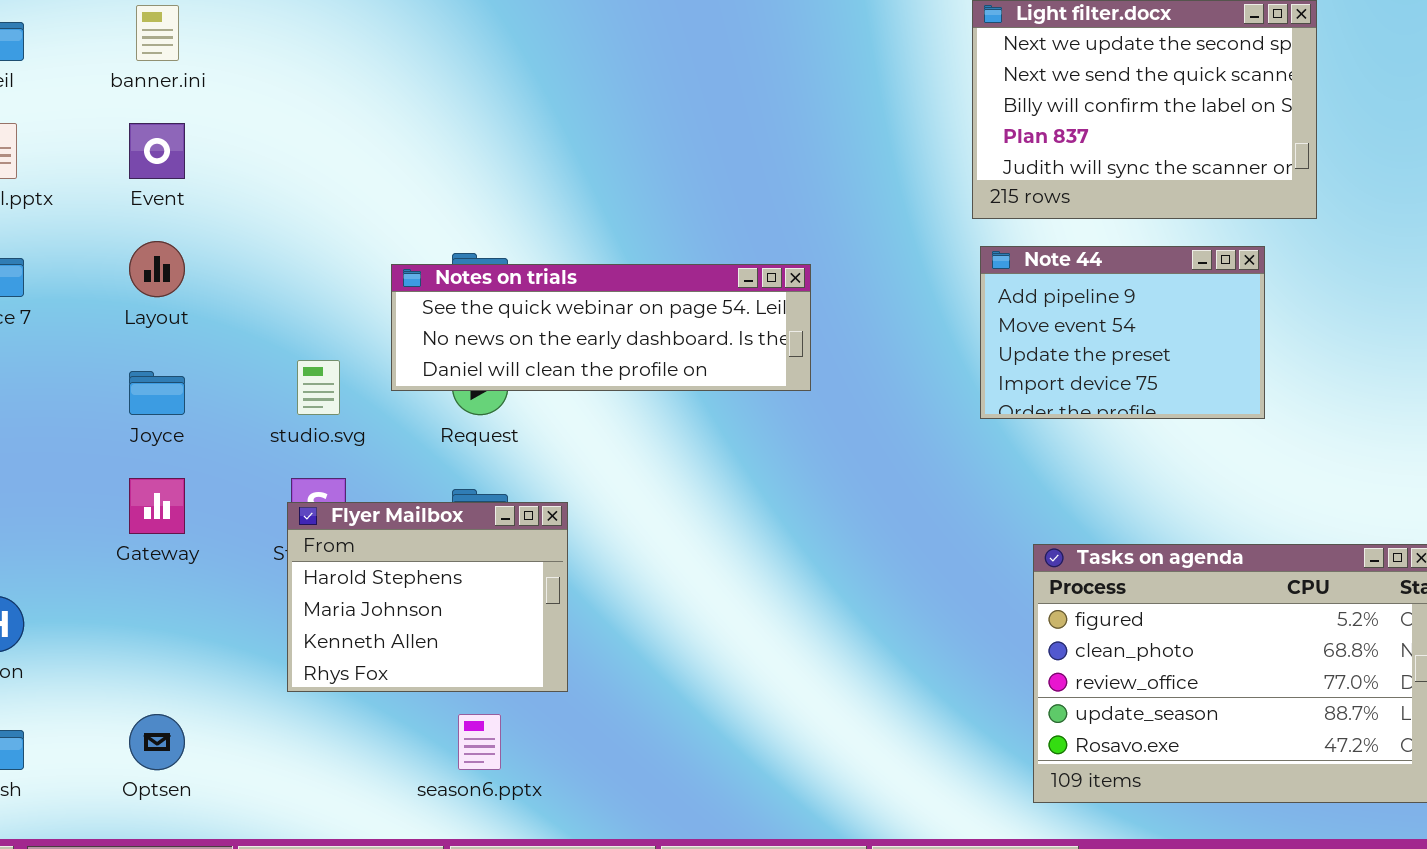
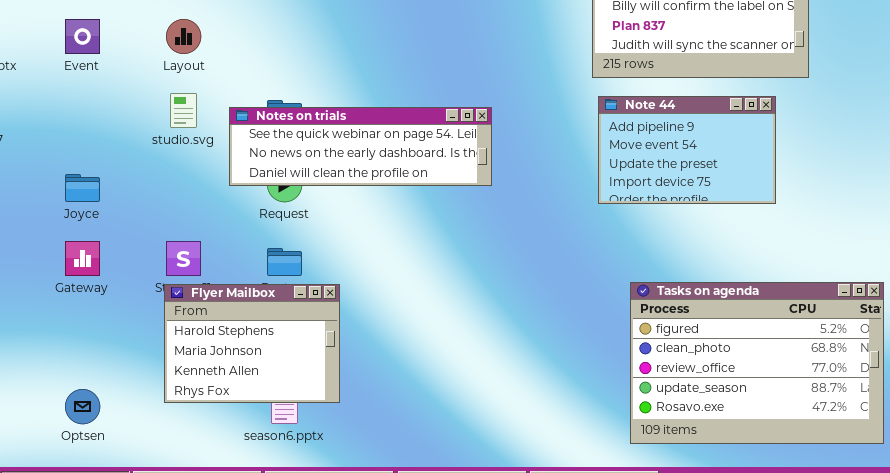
Layout: [129,241,185,297] -> [166,19,201,54], moved
studio.svg: [297,360,340,415] -> [170,93,197,128], moved
Flyer Mailbox: [287,502,568,692] -> [164,284,340,403], moved

